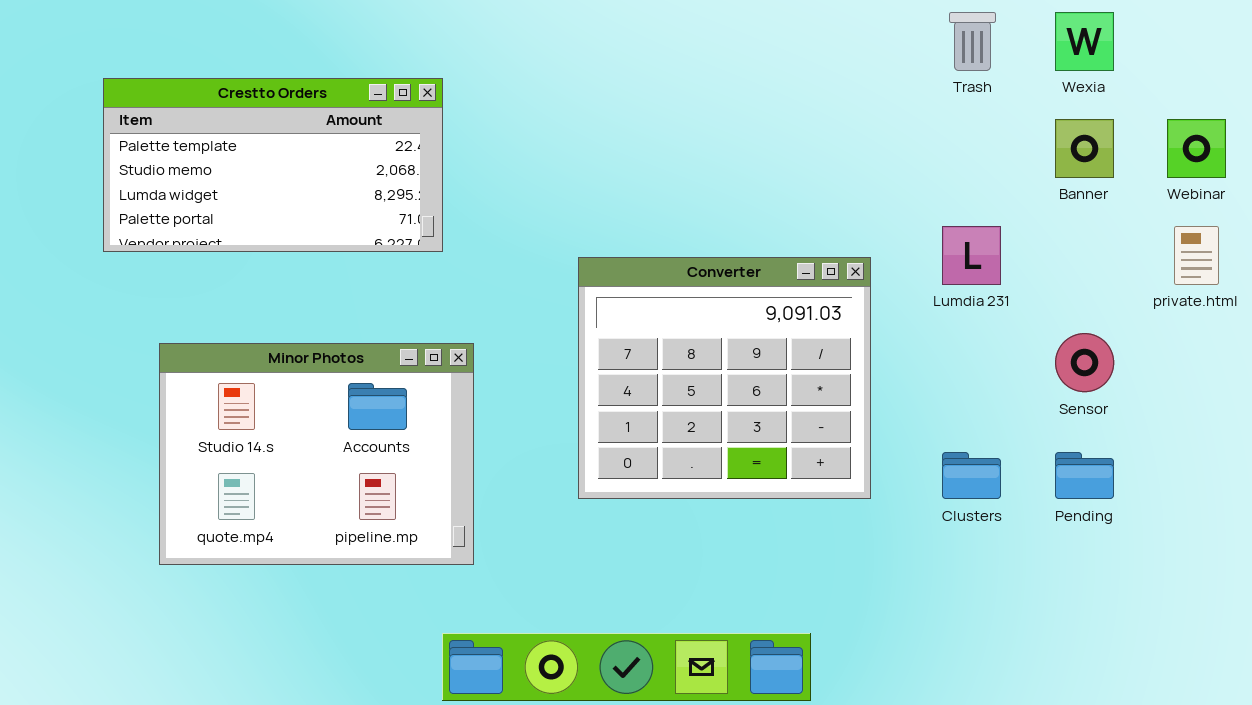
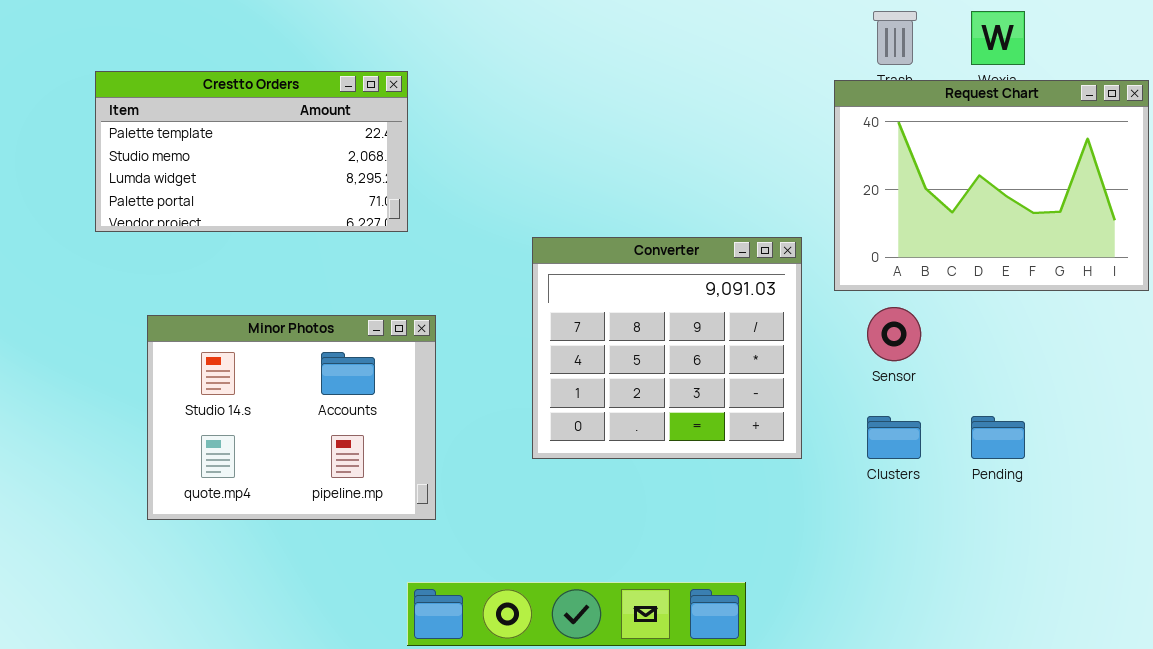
Request Chart: none -> [834,80,1149,291], opened
Sensor: [1055,333,1114,392] -> [867,307,921,361], moved

